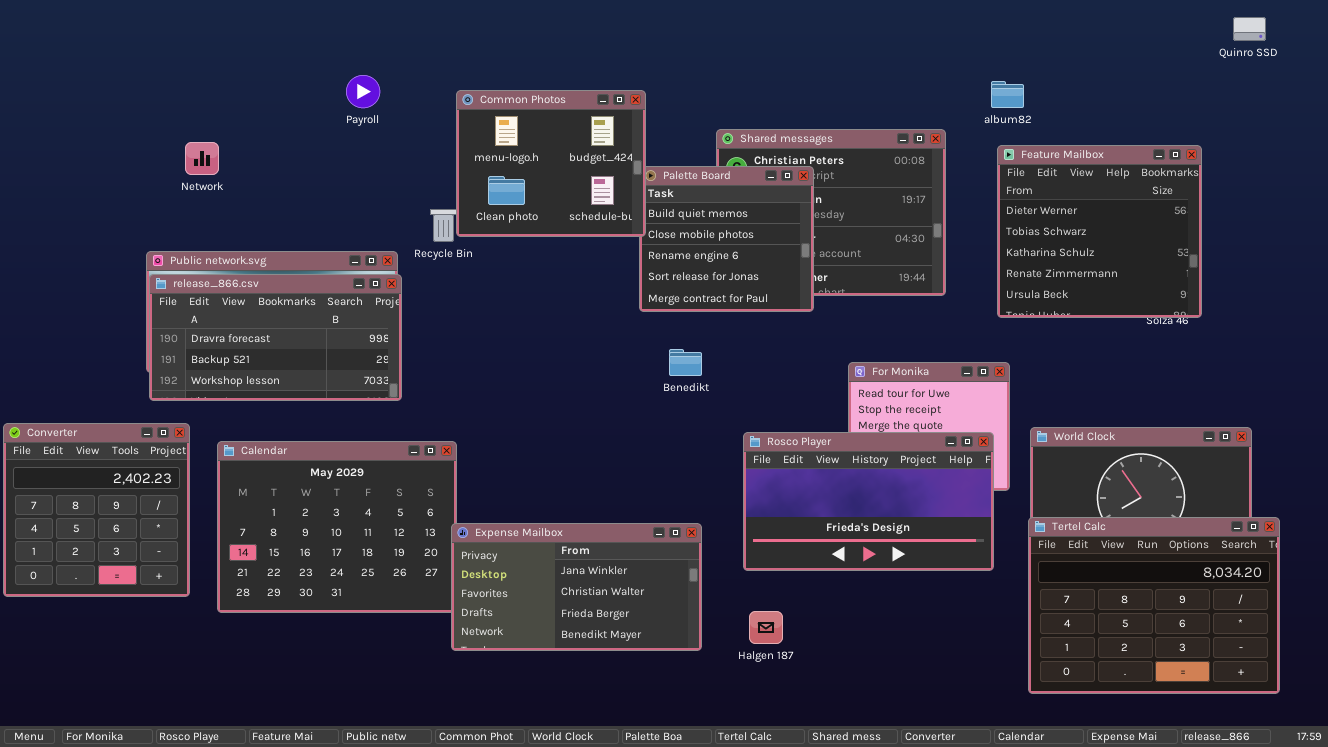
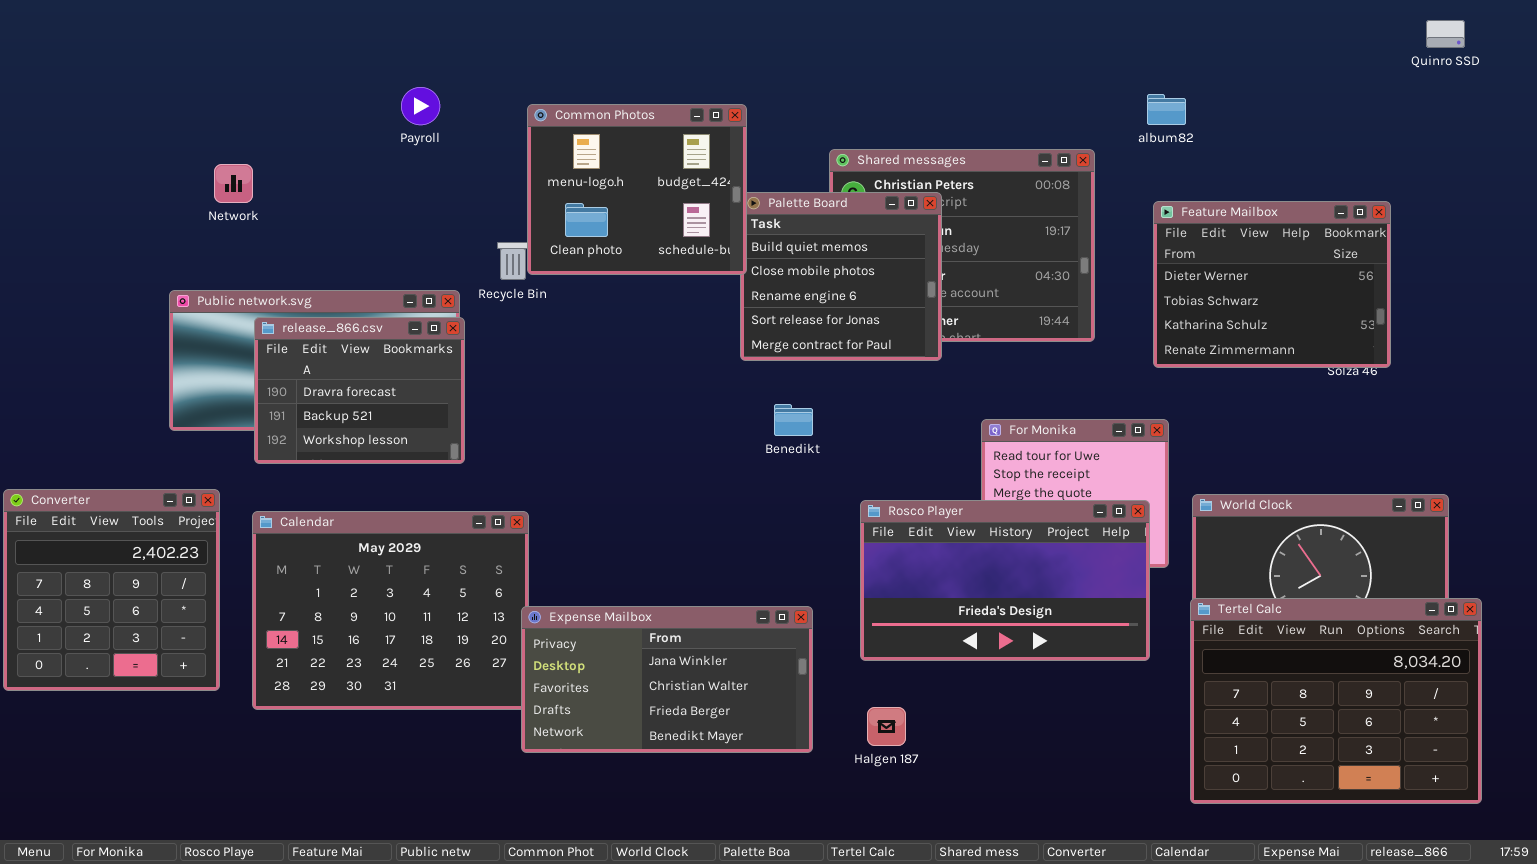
Feature Mailbox: [997,145,1202,318] -> [1153,201,1391,368], resized
release_866.csv: [149,274,402,401] -> [254,317,465,464], resized

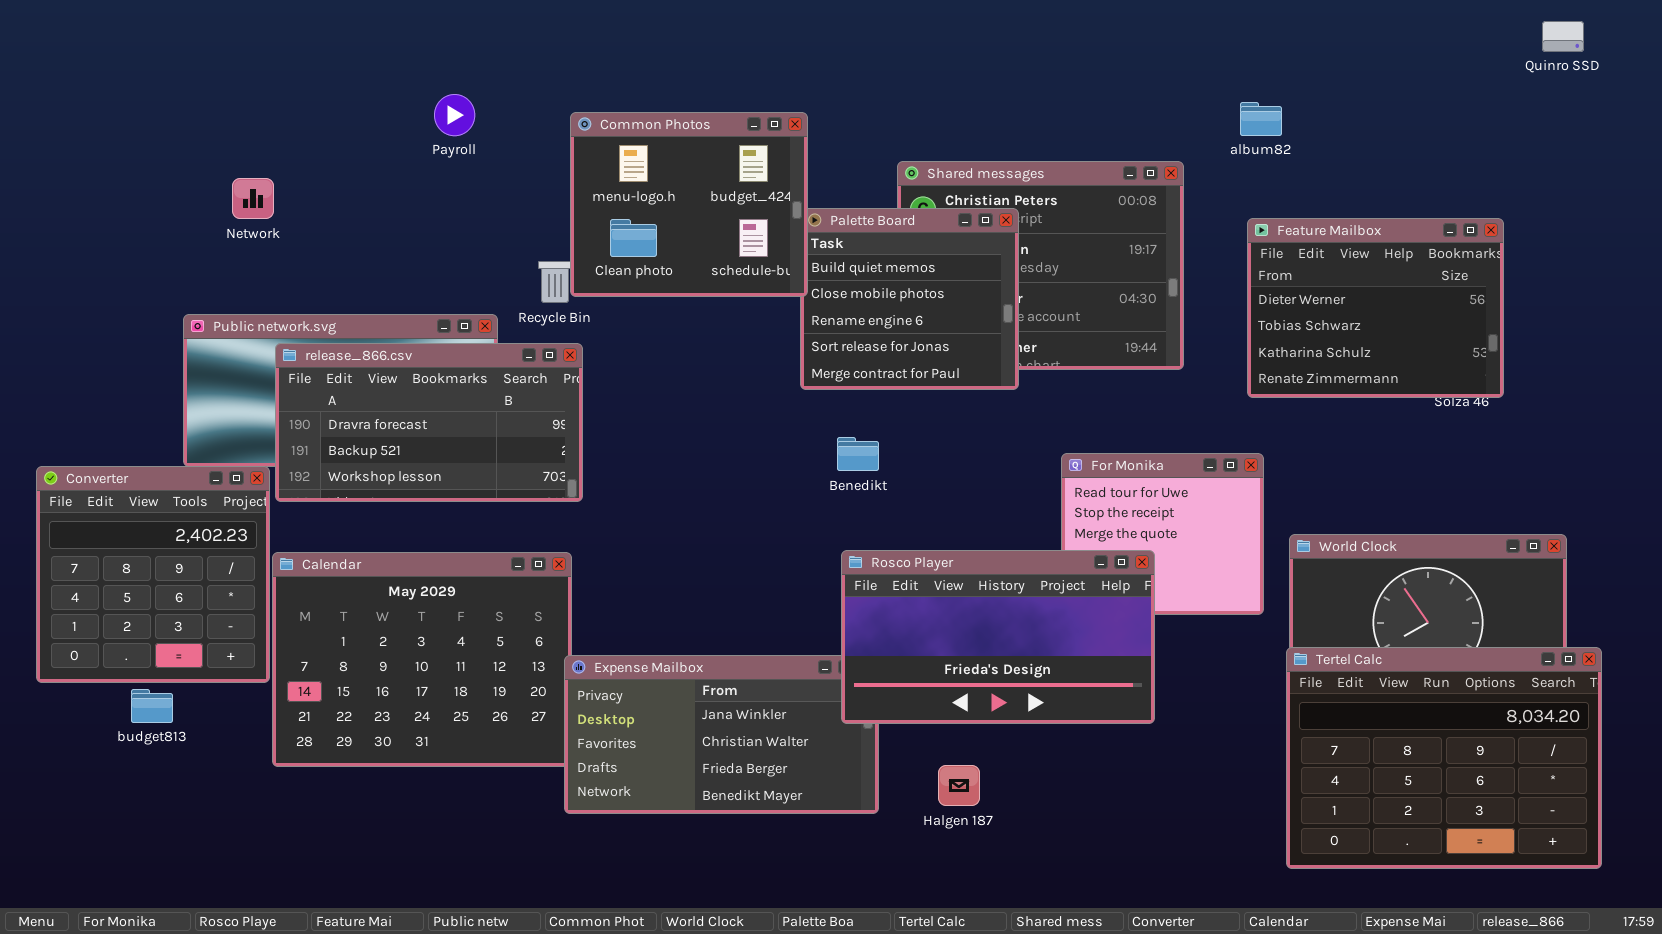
release_866.csv: [254,317,465,464] -> [275,343,583,502], resized
Converter: [3,489,220,691] -> [36,466,270,683], moved
Rosco Player: [860,500,1150,661] -> [841,550,1155,724], moved

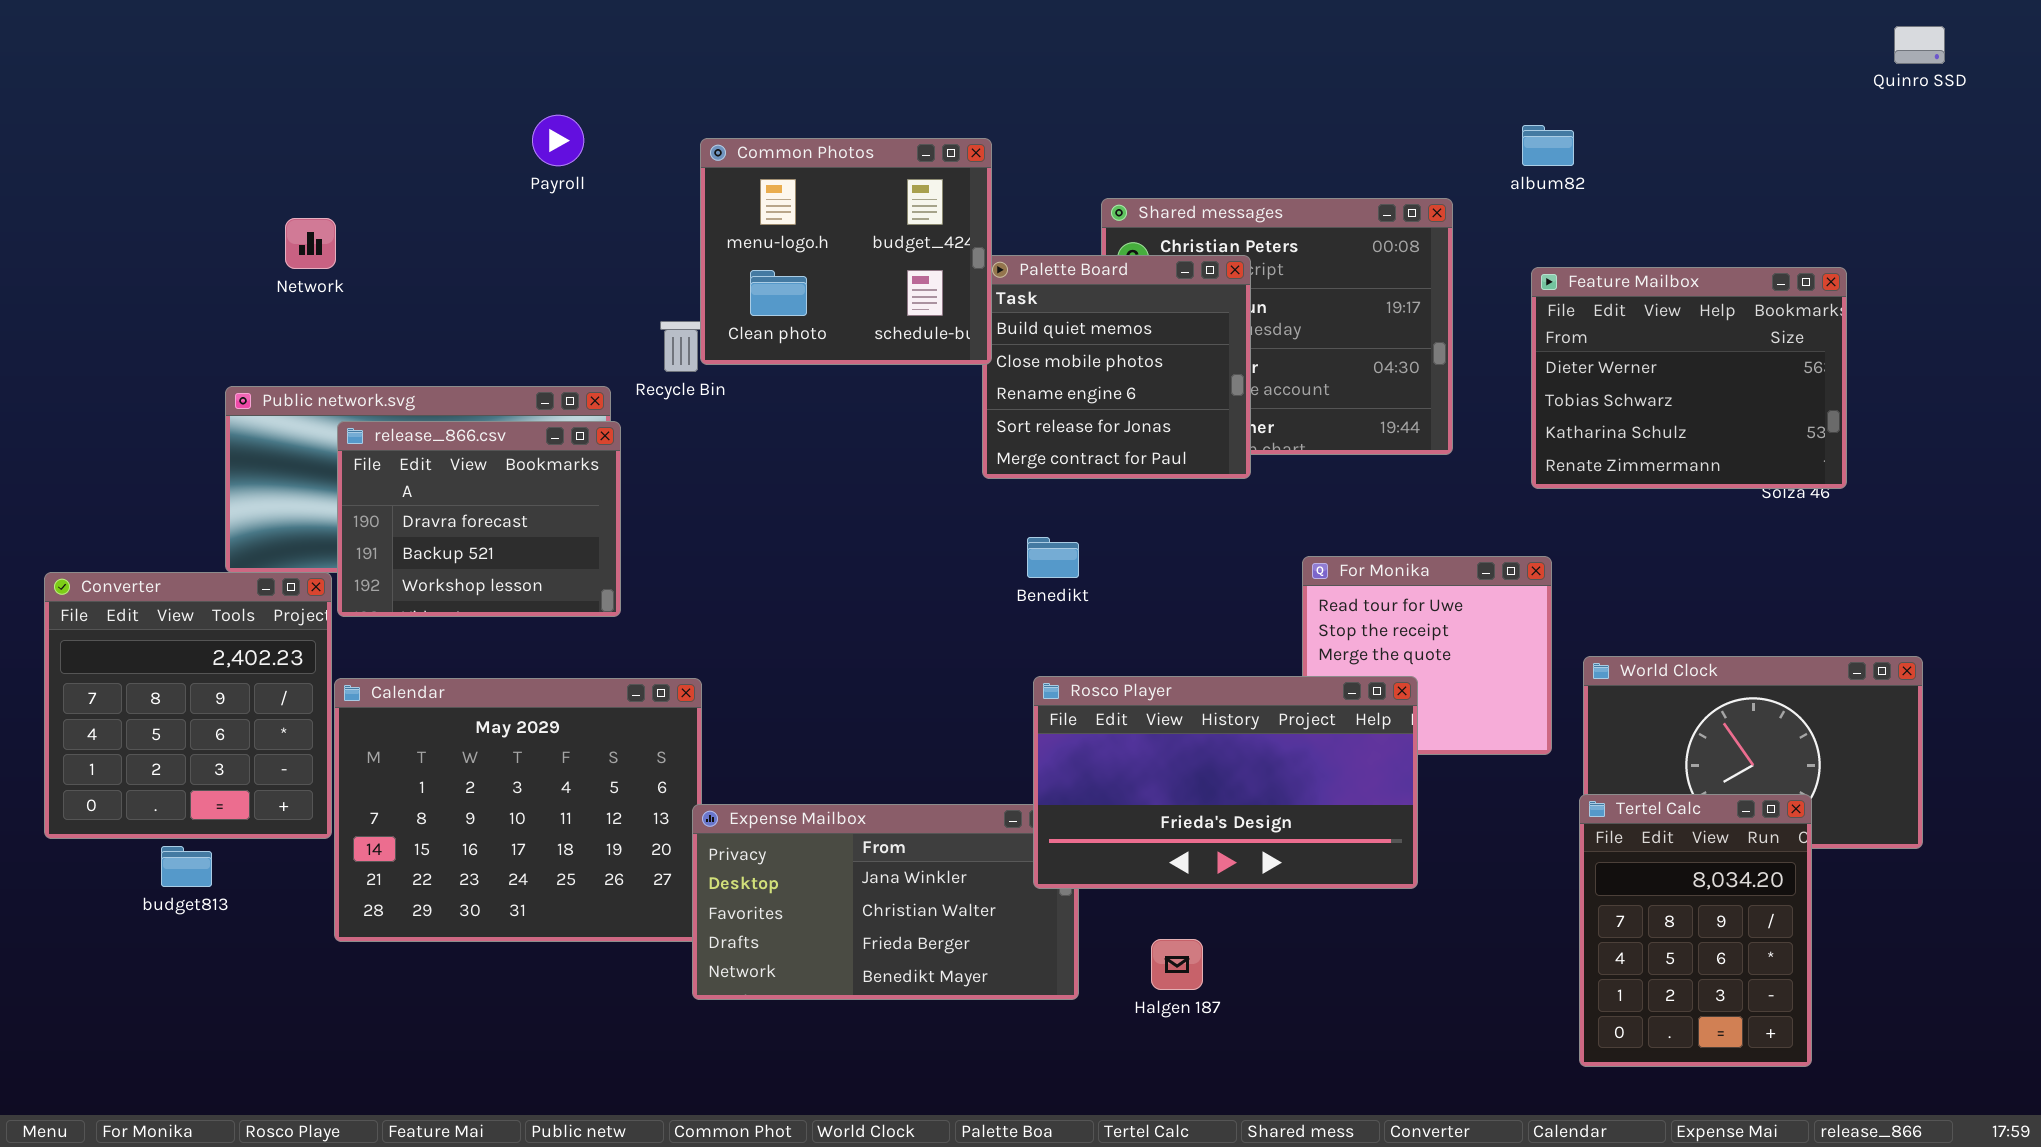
release_866.csv: [275,343,583,502] -> [337,421,621,617], resized
Tertel Calc: [1286,647,1602,869] -> [1579,794,1812,1067], resized

